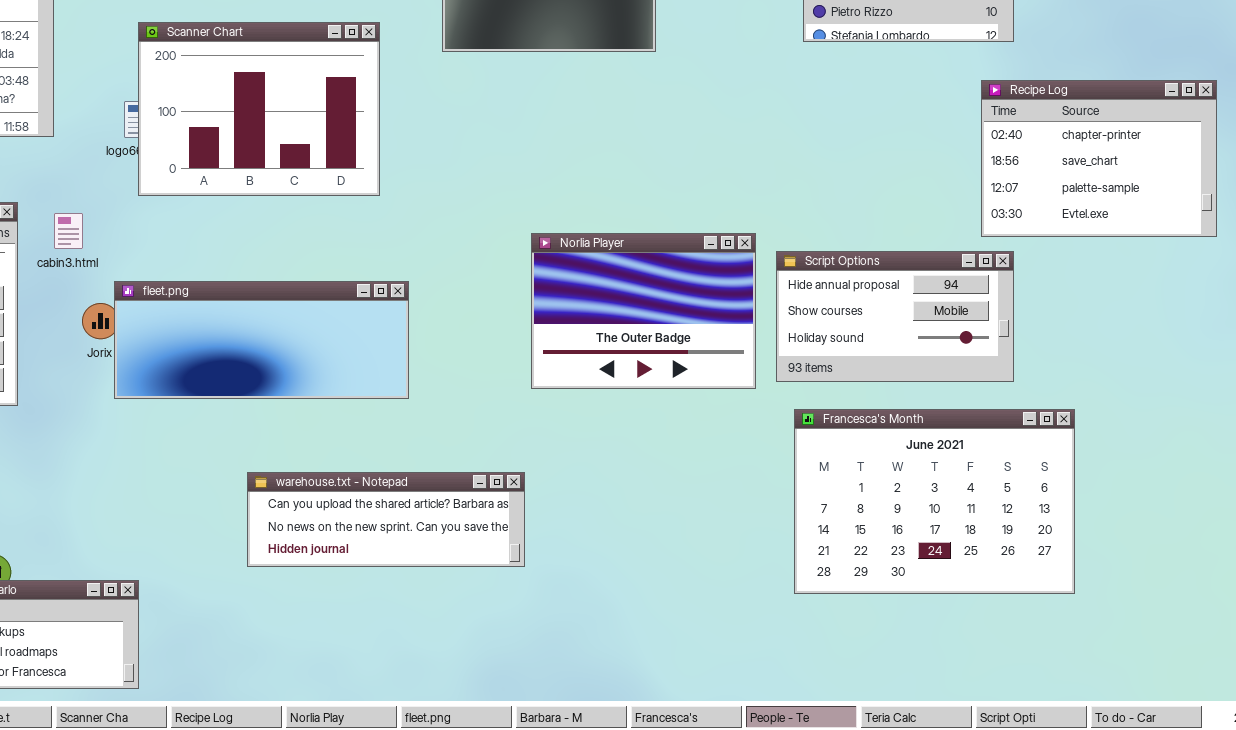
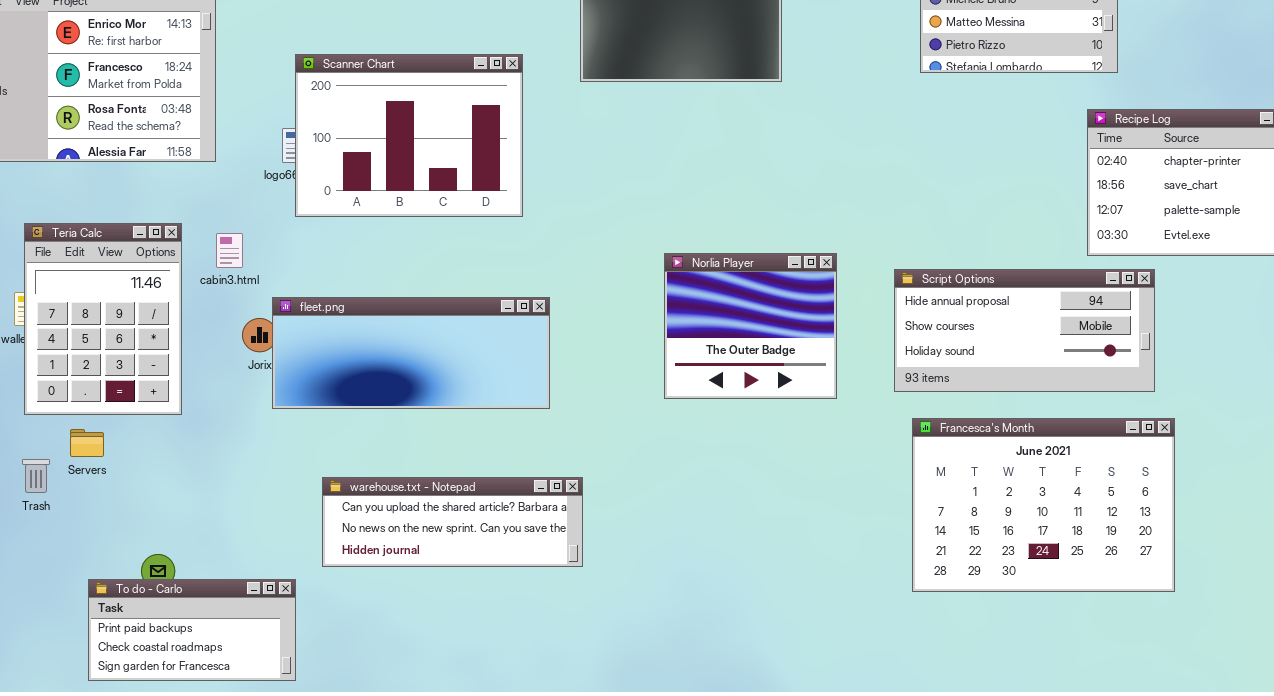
Norlia Player: [531,233,756,389] -> [664,253,837,399], resized
Script Options: [776,251,1014,382] -> [894,269,1155,392], resized
warehouse.txt - Notepad: [247,472,525,567] -> [322,477,583,567], moved

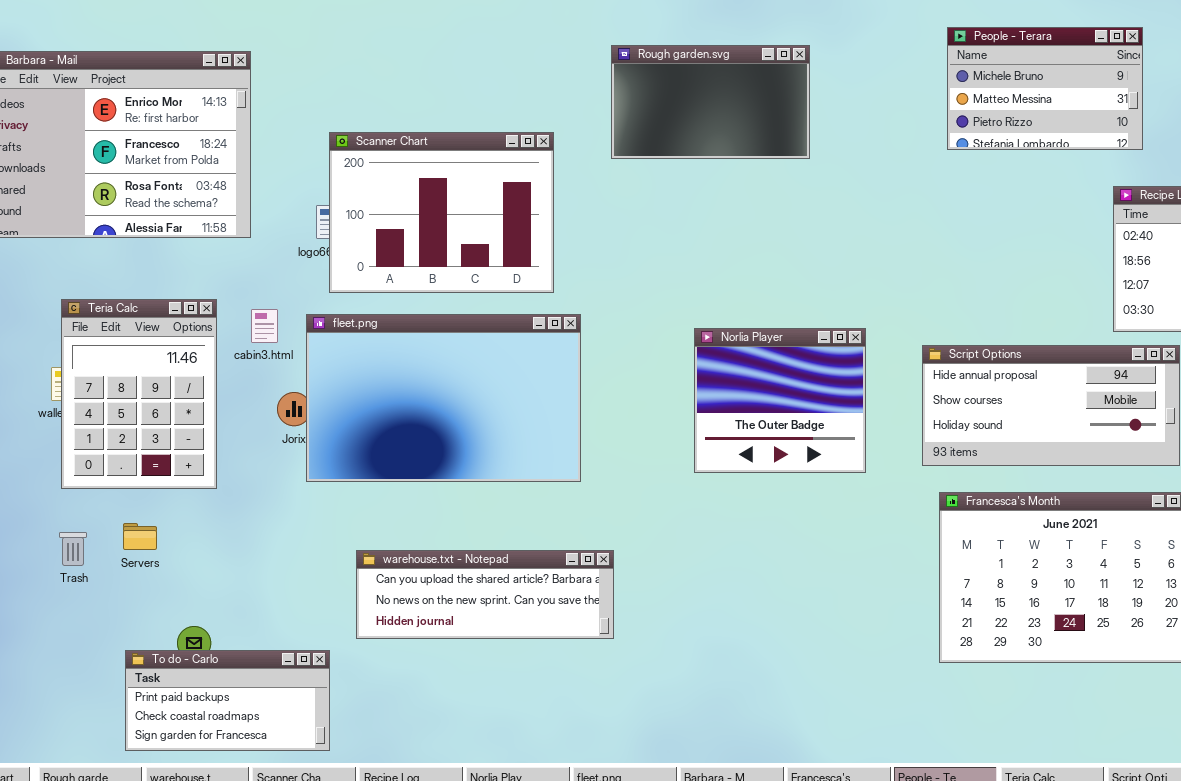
fleet.png: [272,297,550,409] -> [306,314,581,482], resized
Servers: [70,429,104,457] -> [123,523,157,550], moved

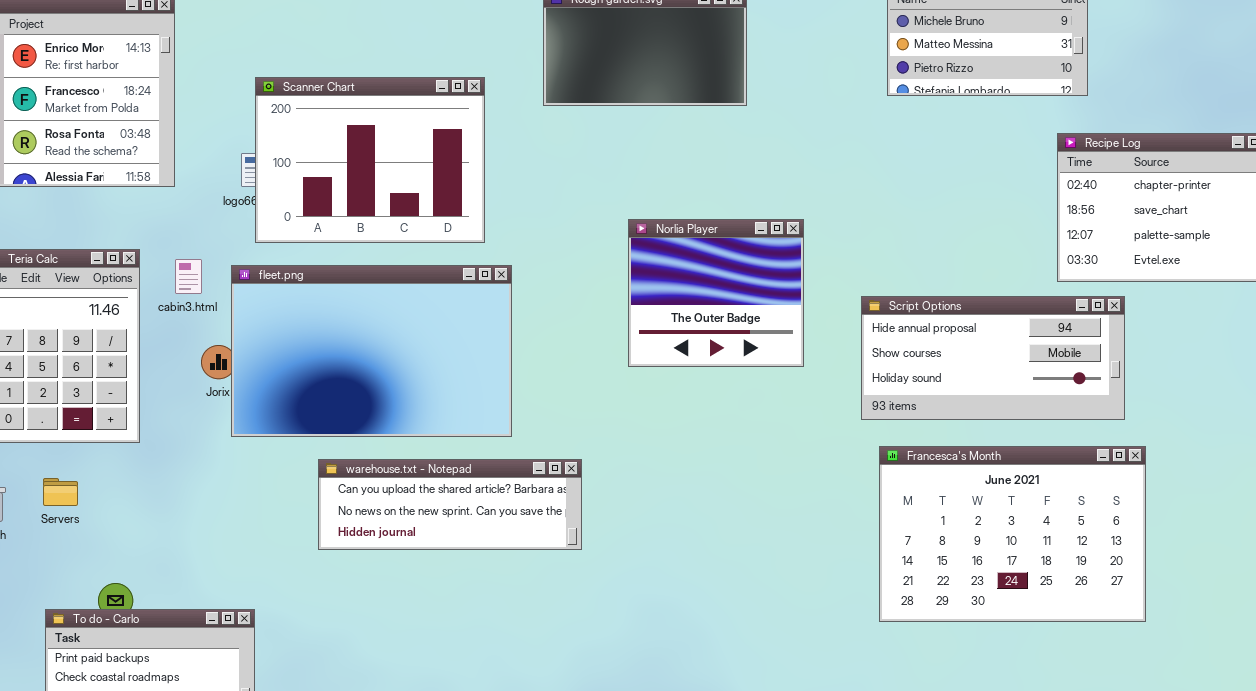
Norlia Player: [694,328,866,473] -> [628,219,804,367], moved
warehouse.txt - Notepad: [356,550,614,639] -> [318,459,582,550], moved

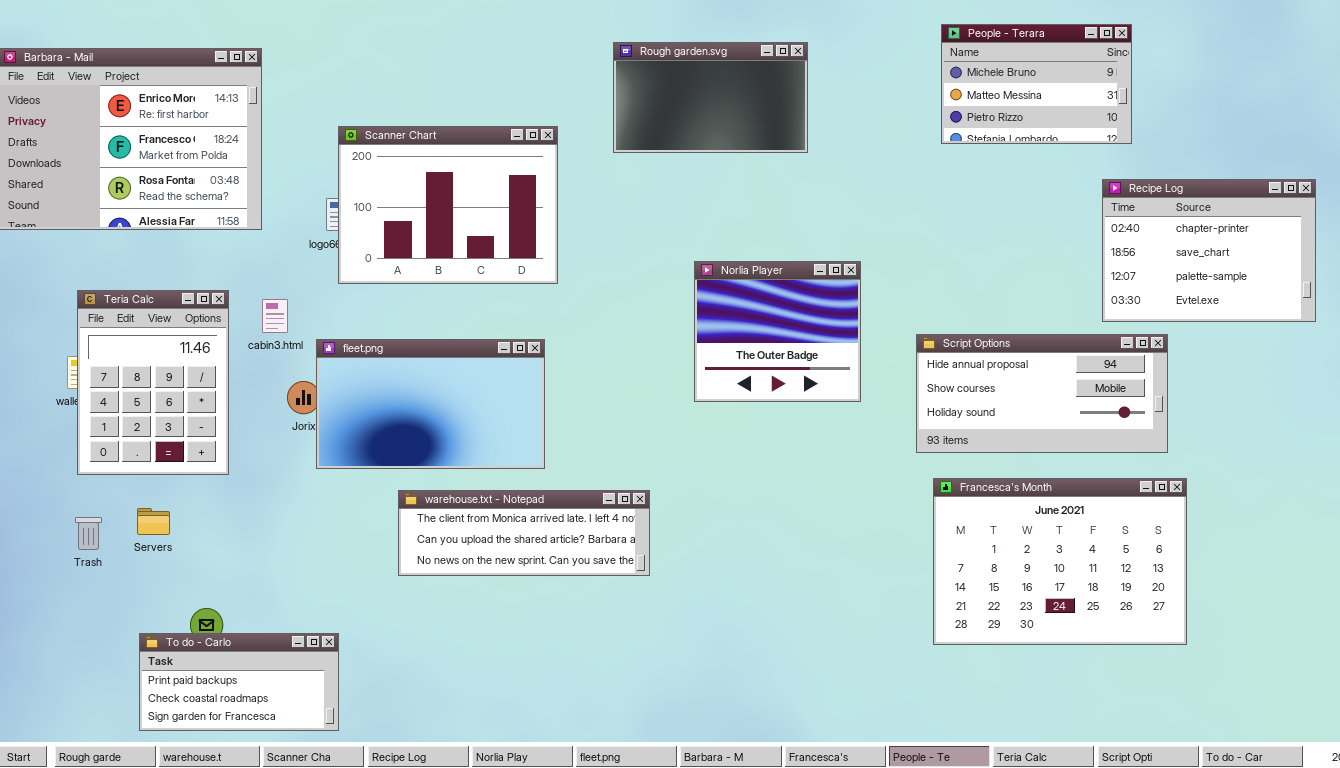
fleet.png: [231,265,512,437] -> [316,339,545,469], resized
warehouse.txt - Notepad: [318,459,582,550] -> [398,490,650,576], scrolled up 1 row

